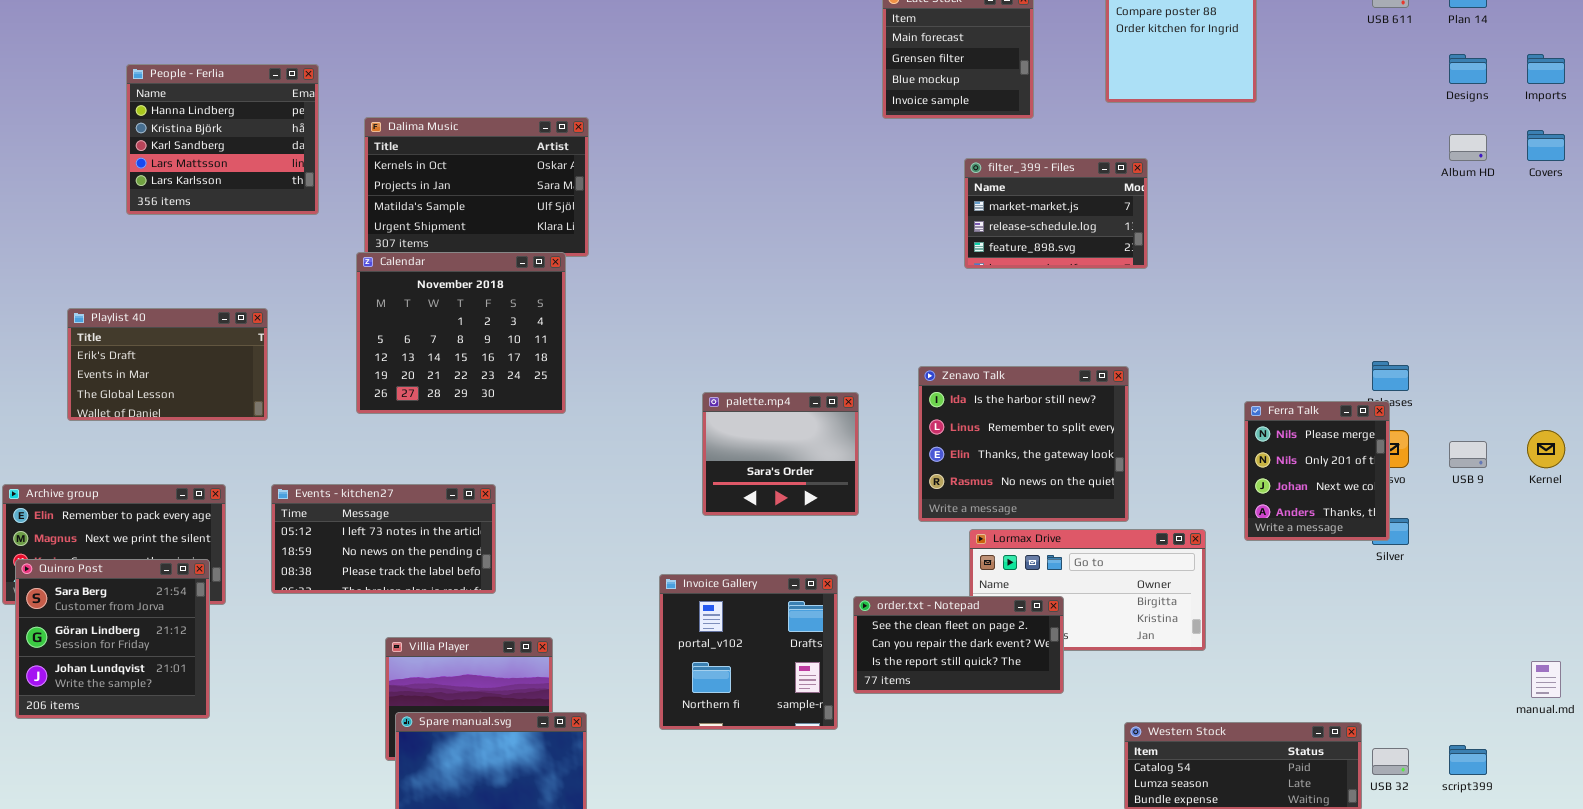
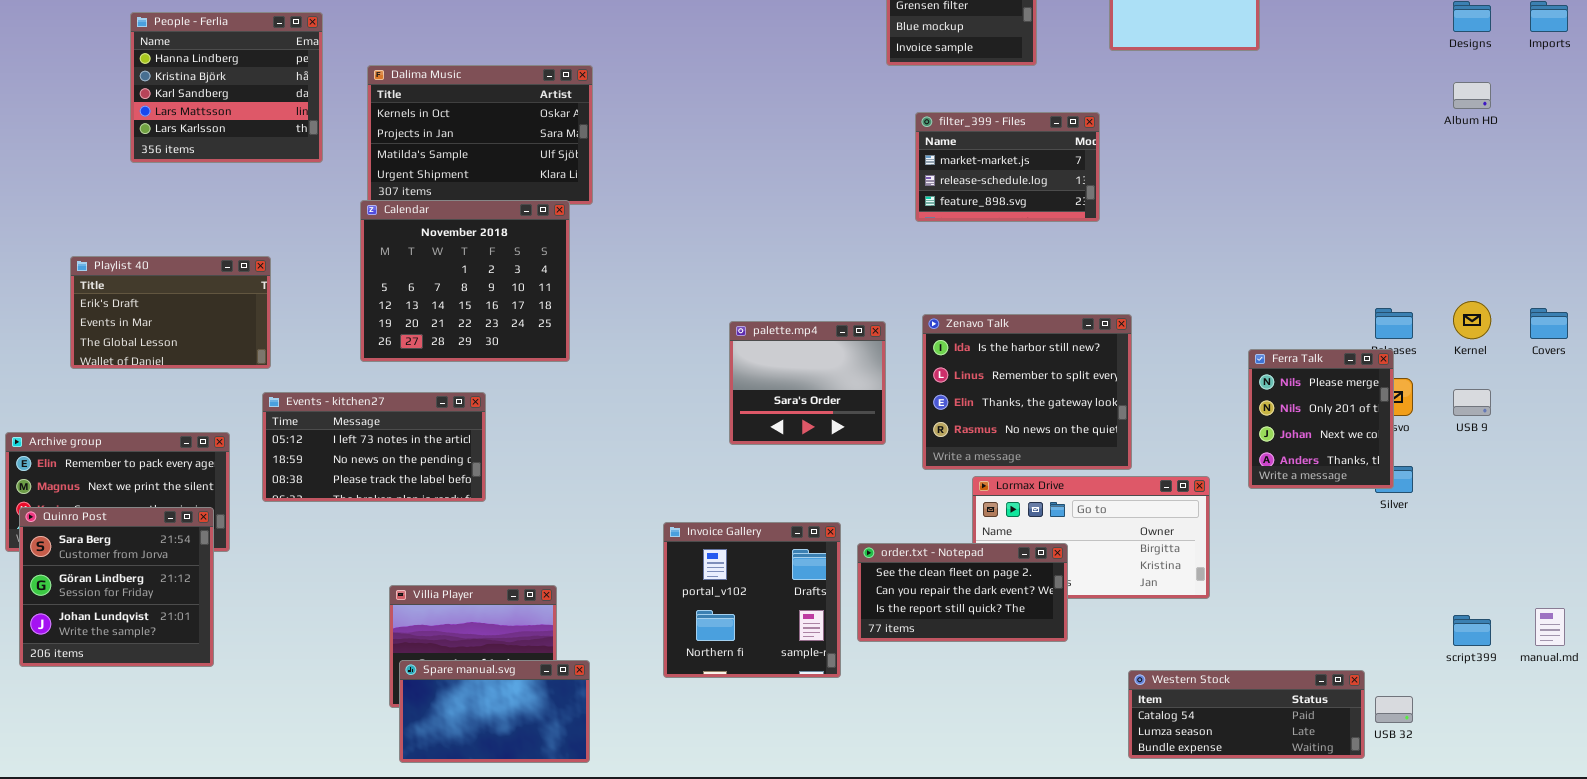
Covers: [1527,130,1565,161] -> [1530,308,1568,339], moved
filter_399 - Files: [964,158,1148,269] -> [915,112,1100,222], moved
palette.mp4: [702,392,859,516] -> [729,321,886,445], moved
Kernel: [1527,430,1565,468] -> [1453,301,1491,339], moved
Events - kitchen27: [271,484,496,594] -> [262,392,486,502], moved
script399: [1449,745,1487,775] -> [1453,615,1491,646], moved

